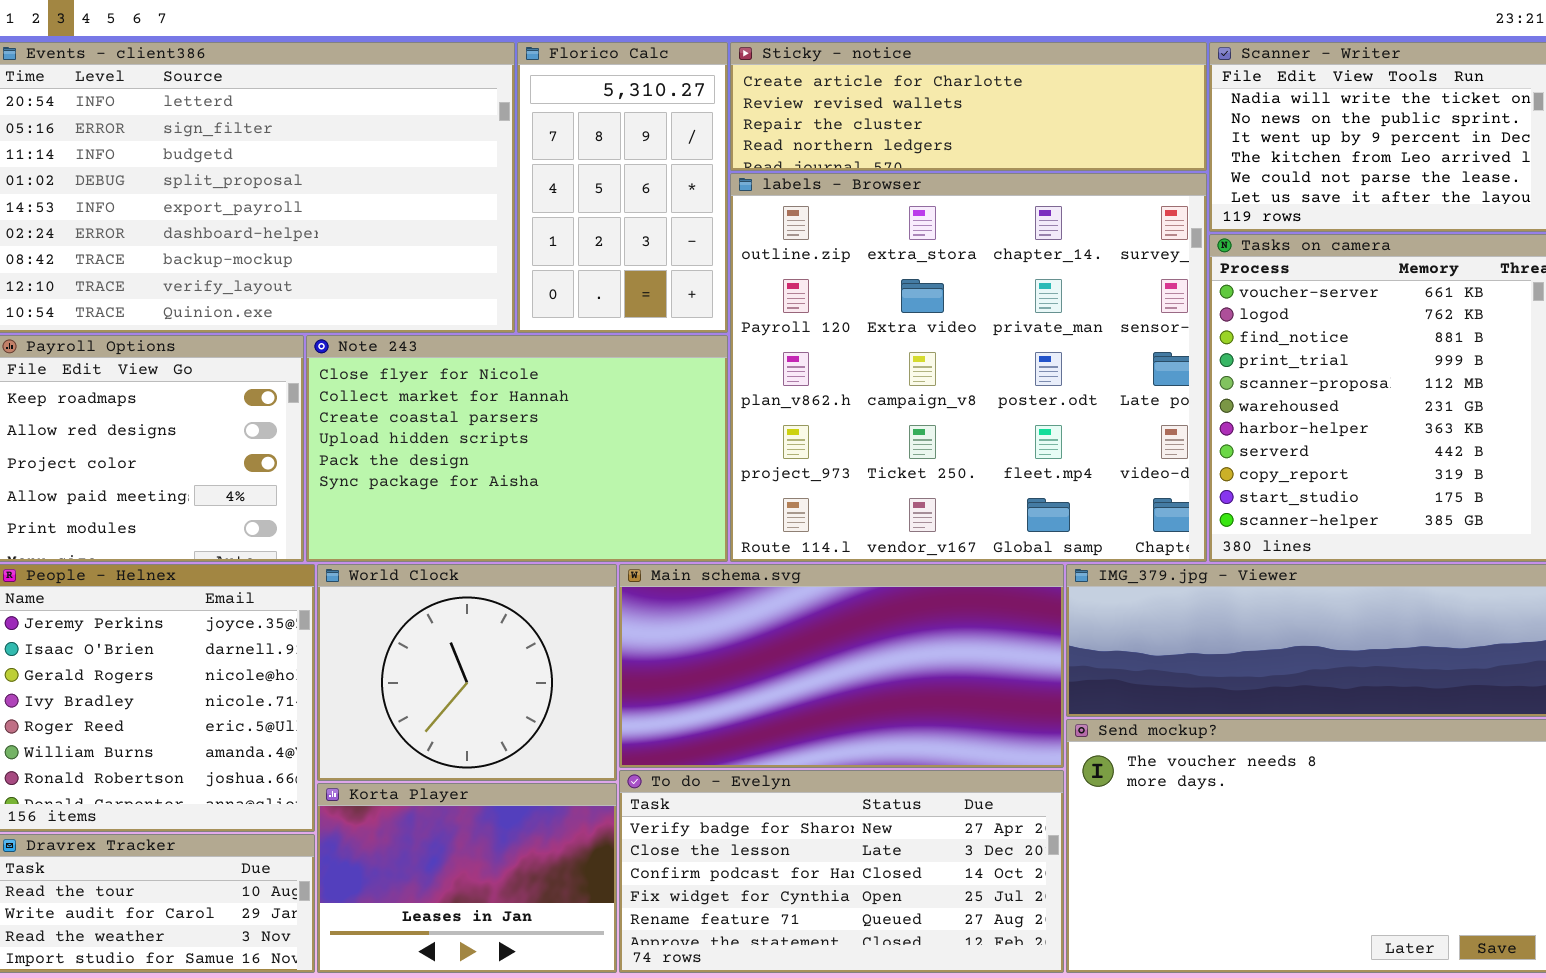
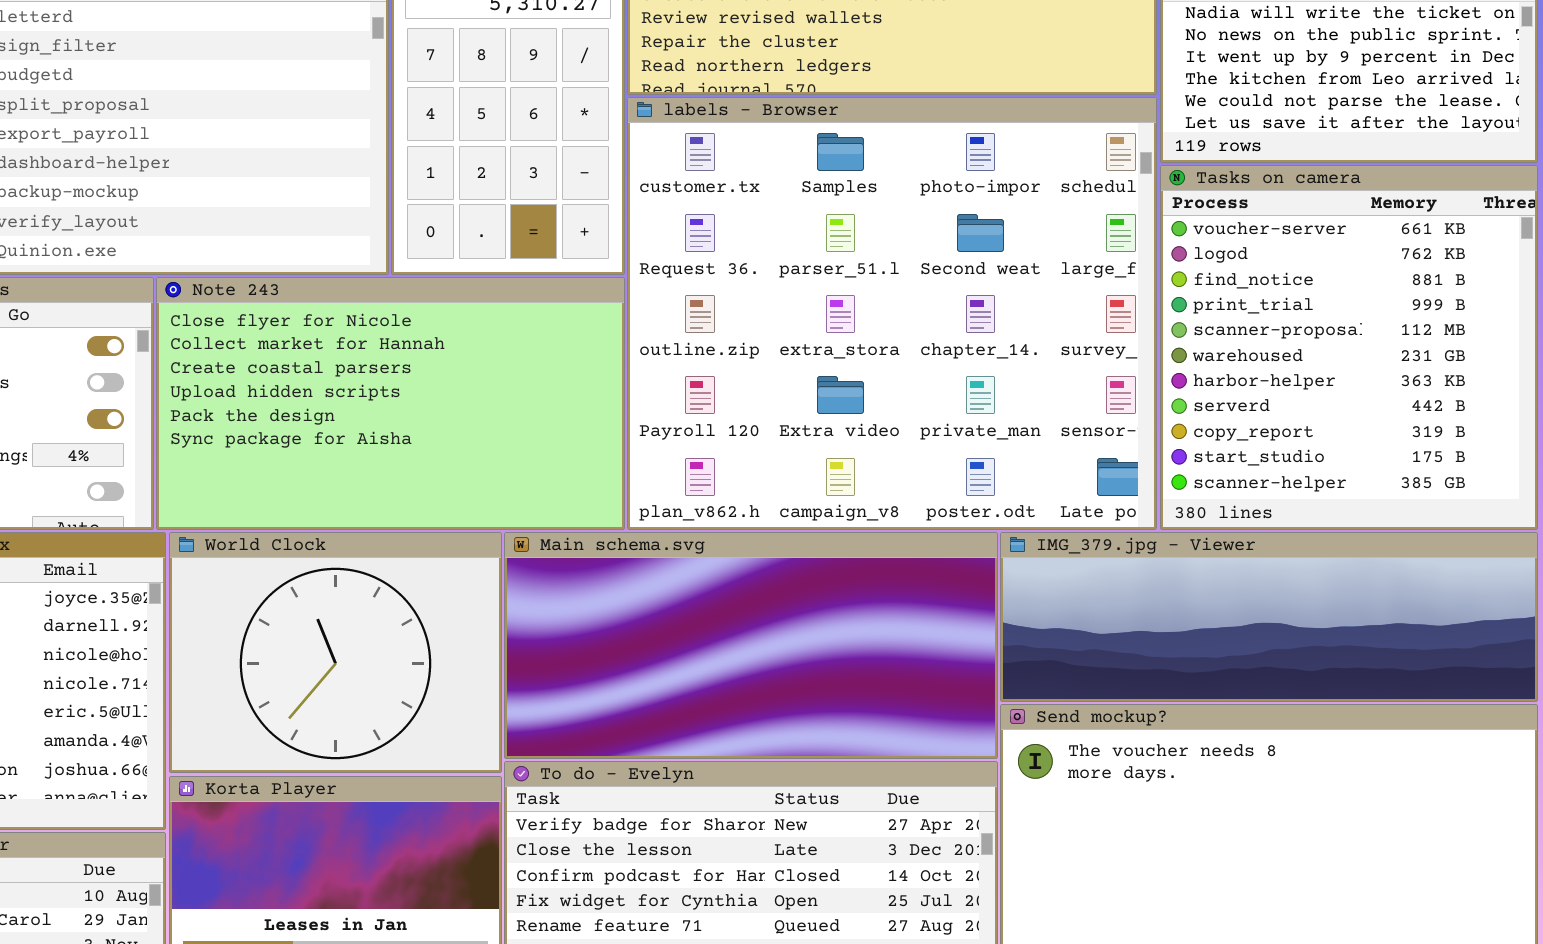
labels - Browser: [730,173,1207,562] -> [627,97,1157,530], scrolled up 2 rows

